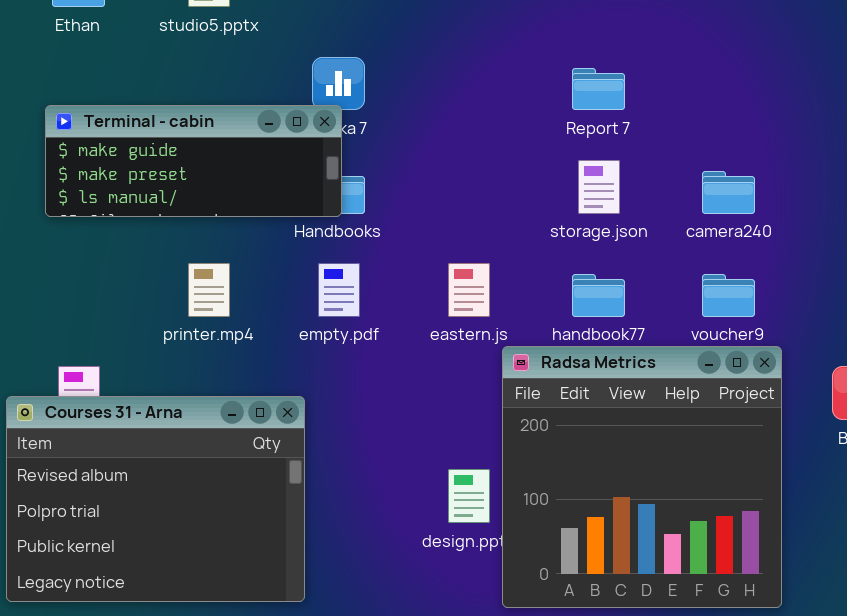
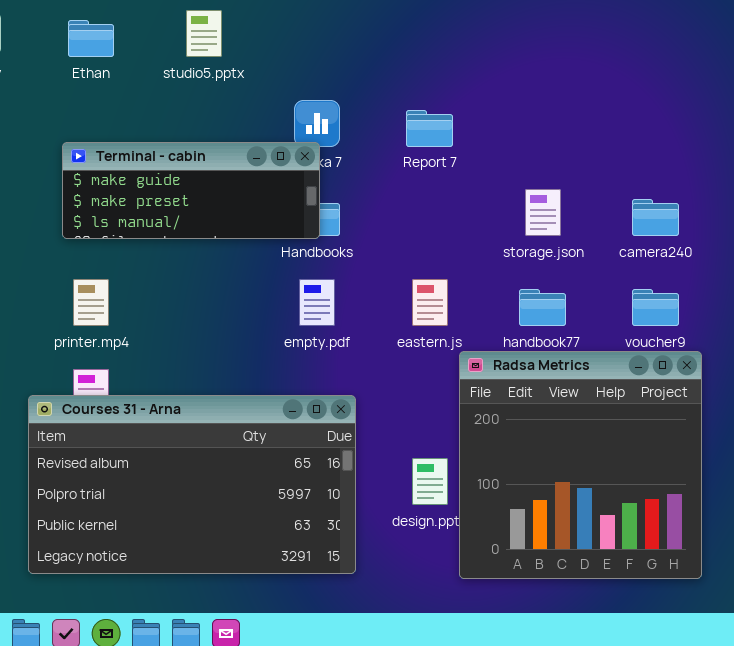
Report 7: [572,68,625,110] -> [406,110,453,147], moved
printer.mp4: [188,263,230,317] -> [73,279,109,326], moved
Courses 31 - Arna: [6,396,305,602] -> [28,395,356,574], resized

